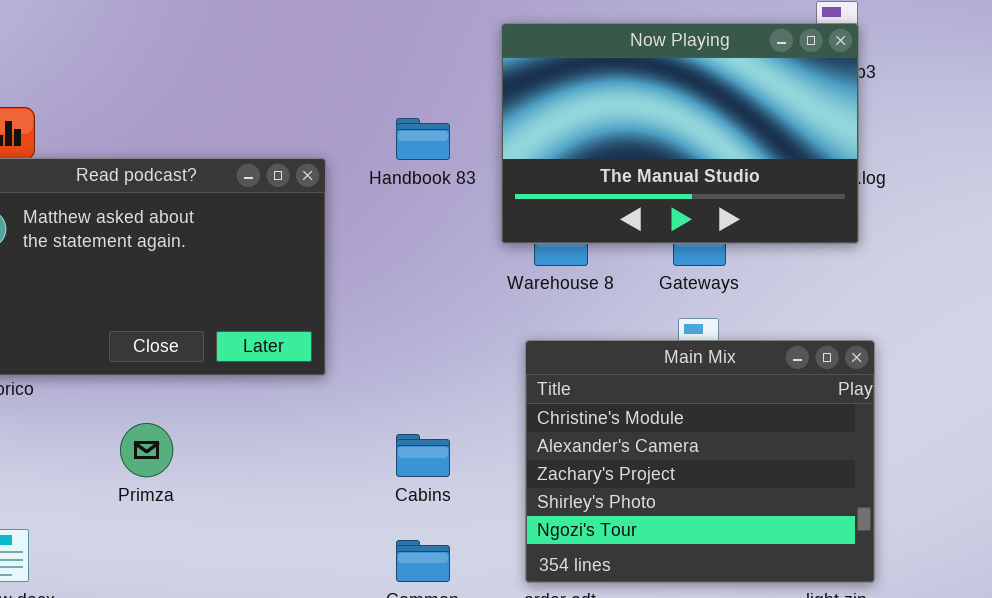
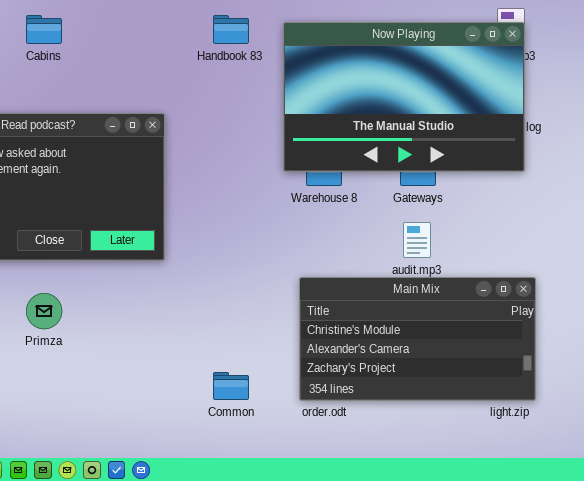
Handbook 83: [396,118,450,160] -> [213,15,249,44], moved
Main Mix: [525,340,875,583] -> [299,277,536,401], resized
Cabins: [396,434,450,477] -> [26,15,62,44], moved

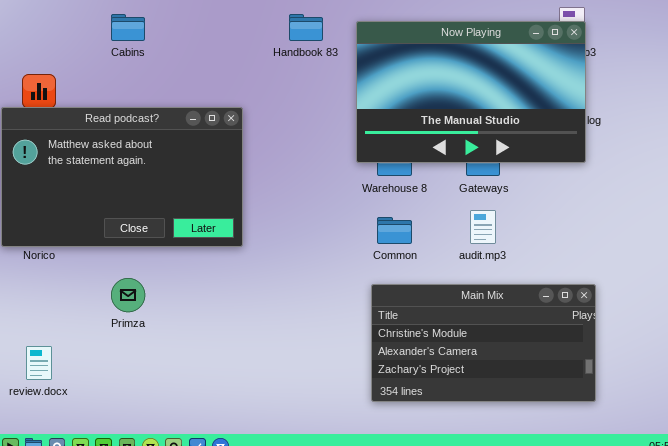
Main Mix: [299,277,536,401] -> [371,284,596,402], moved
Common: [213,372,249,400] -> [377,217,412,244], moved

